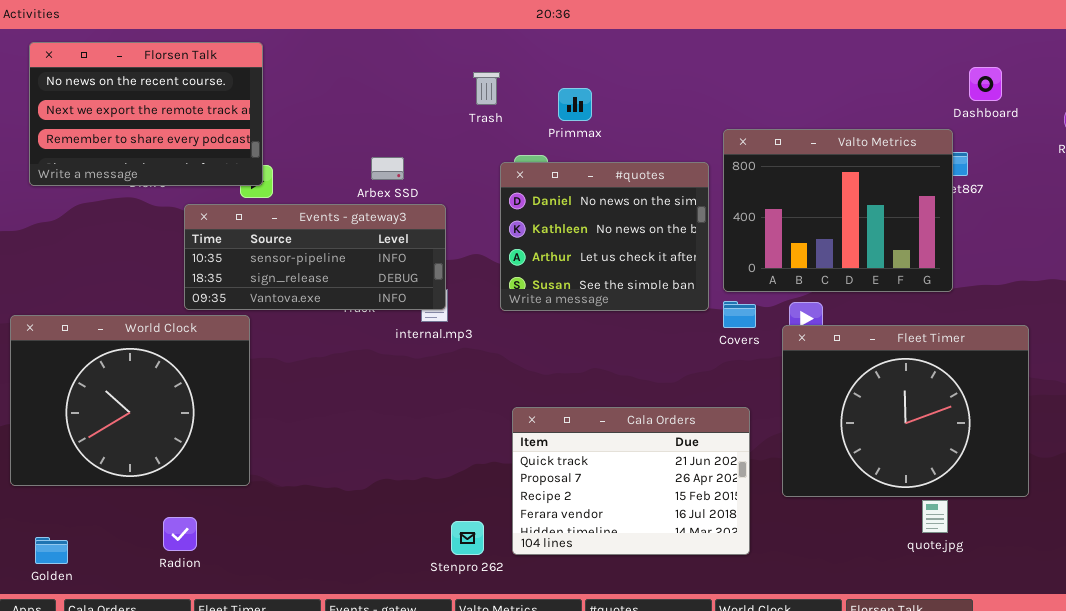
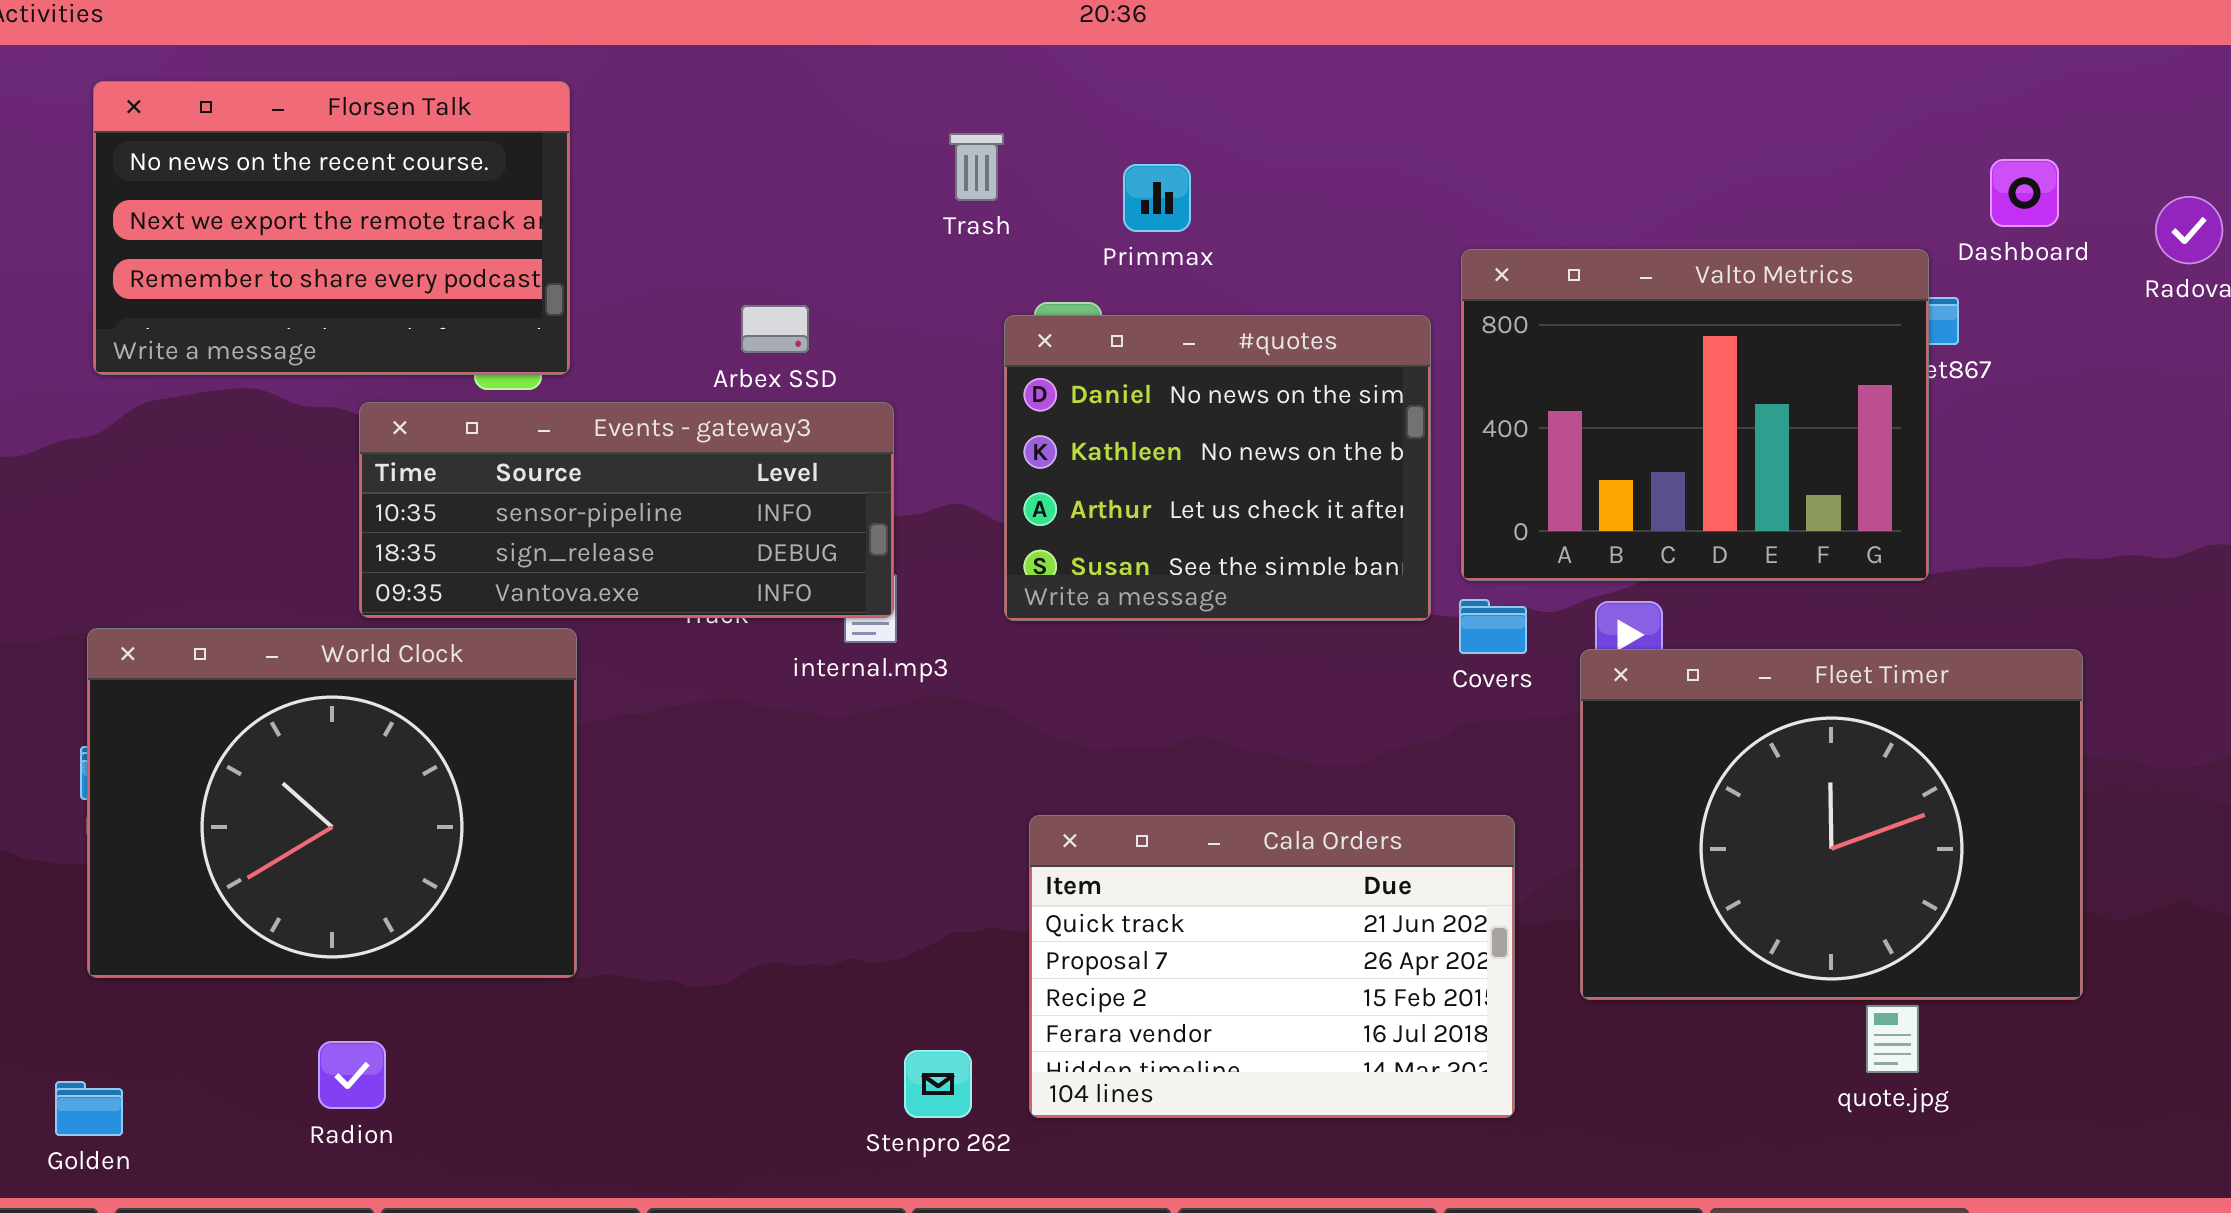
Florsen Talk: [29,42,263,186] -> [93,81,570,375], moved
Dashboard: [969,67,1002,101] -> [1990,159,2059,227], moved
World Clock: [10,315,250,486] -> [87,628,577,978], moved

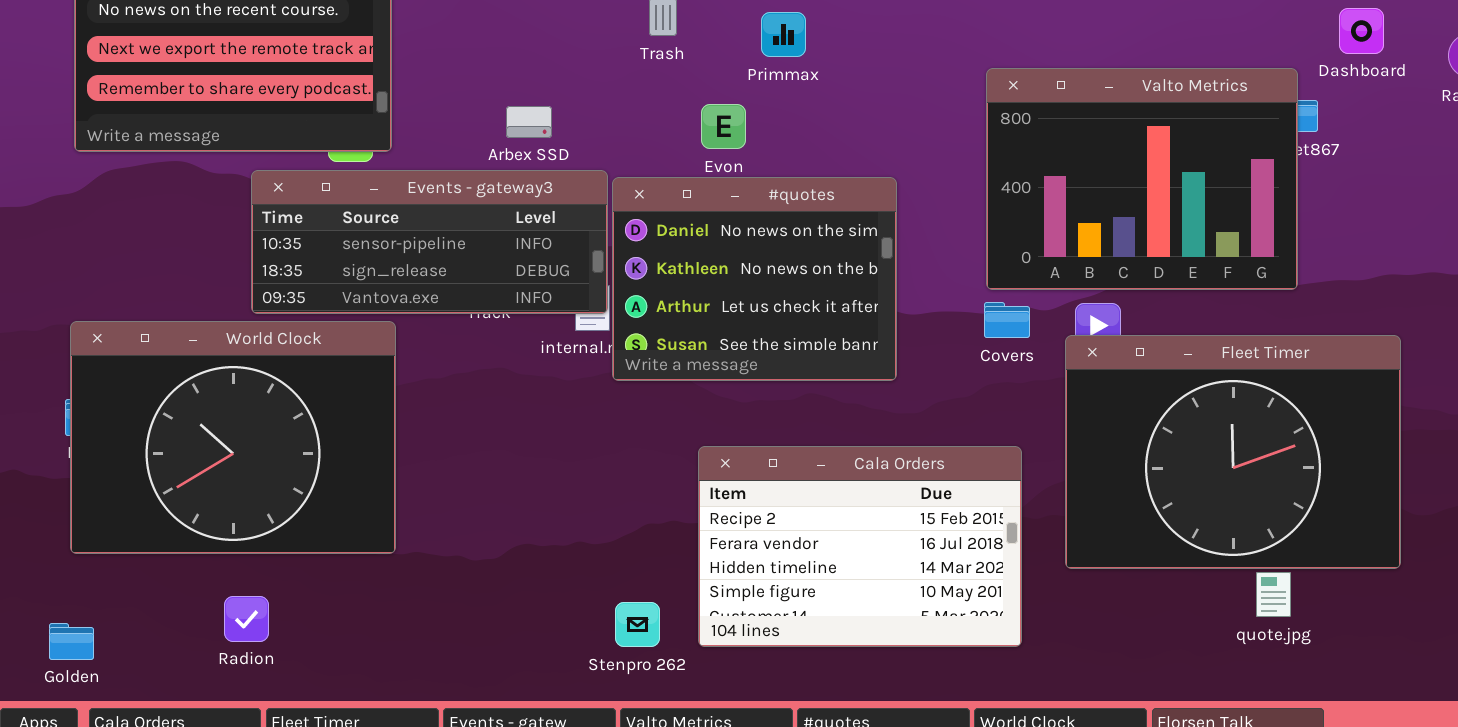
#quotes: [1004,315,1431,621] -> [612,177,897,381], moved
Cala Orders: [1029,815,1515,1118] -> [698,446,1022,647], scrolled down 2 rows

